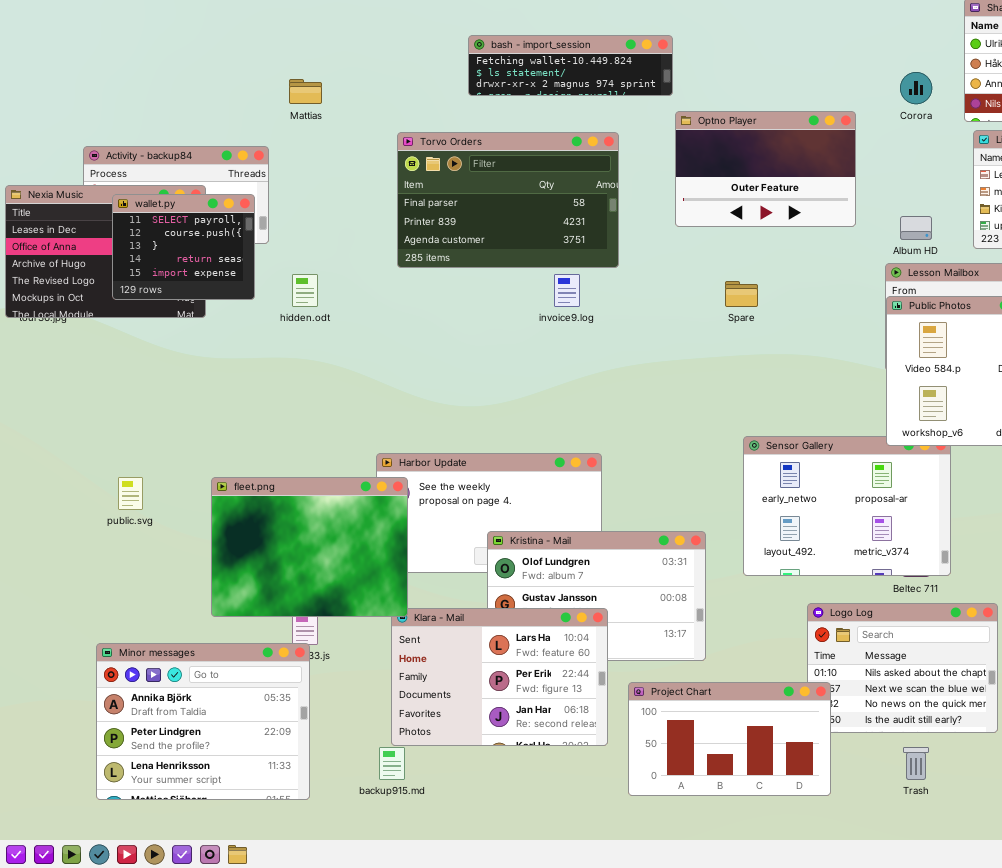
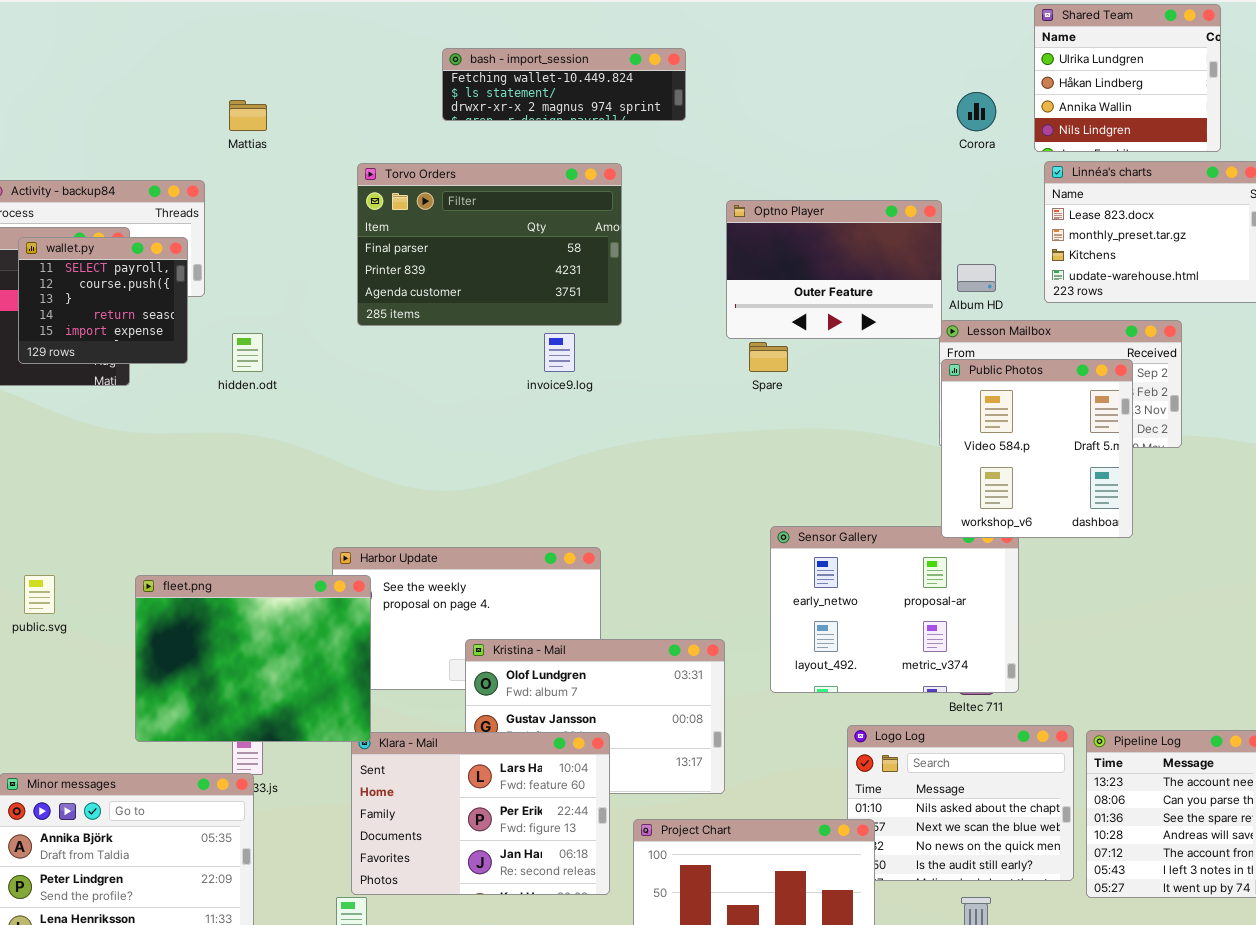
Optno Player: [675,111,856,227] -> [726,200,942,339], moved

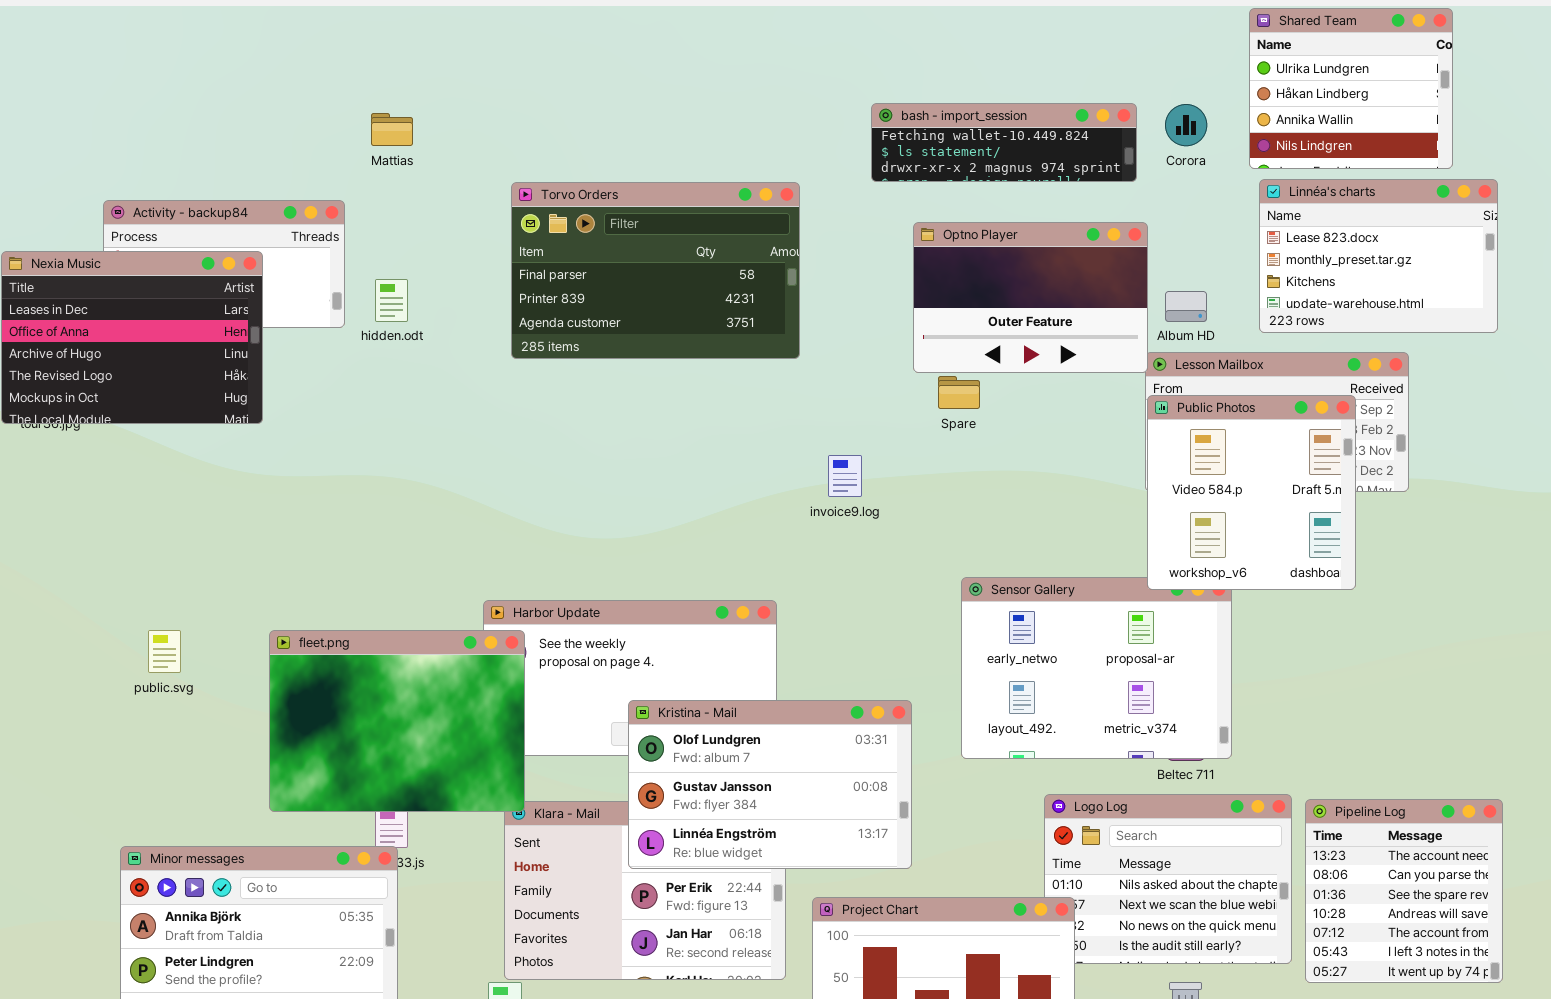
bash - import_session: [442,48,686,121] -> [871,103,1137,182], moved
wallet.py: [18,237,188,364] -> none, closed
hidden.odt: [232,333,263,372] -> [375,279,408,322], moved
invoice9.log: [544,333,575,372] -> [828,455,862,497], moved
Kristina - Mail: [465,639,725,794] -> [628,700,912,869], raised

